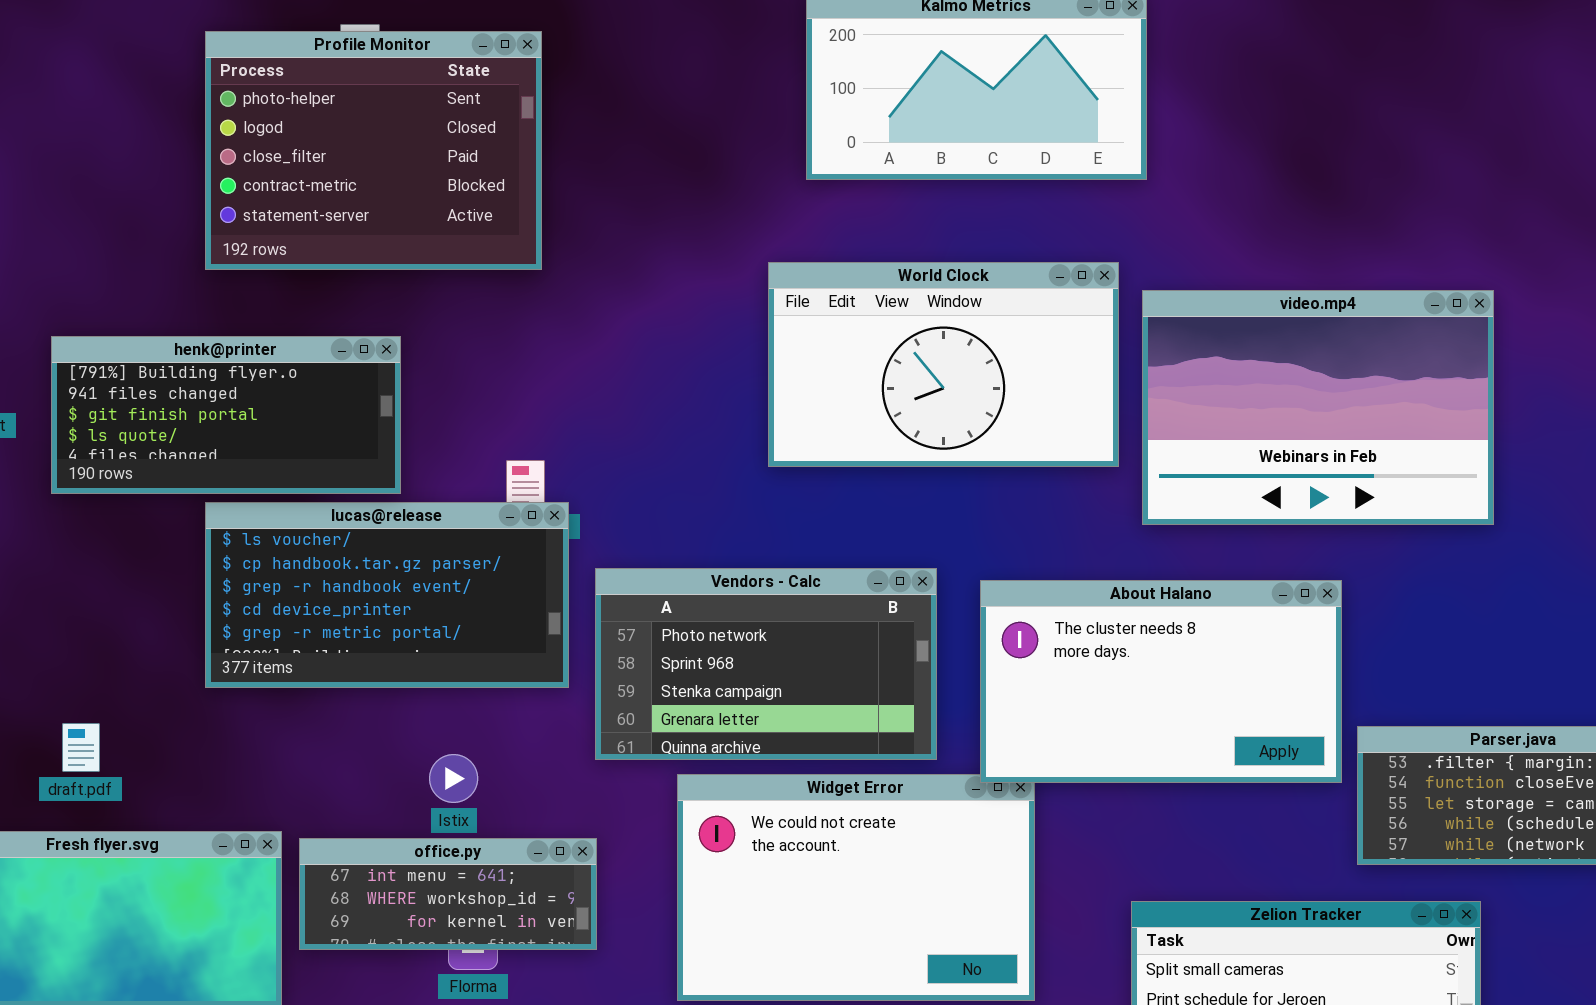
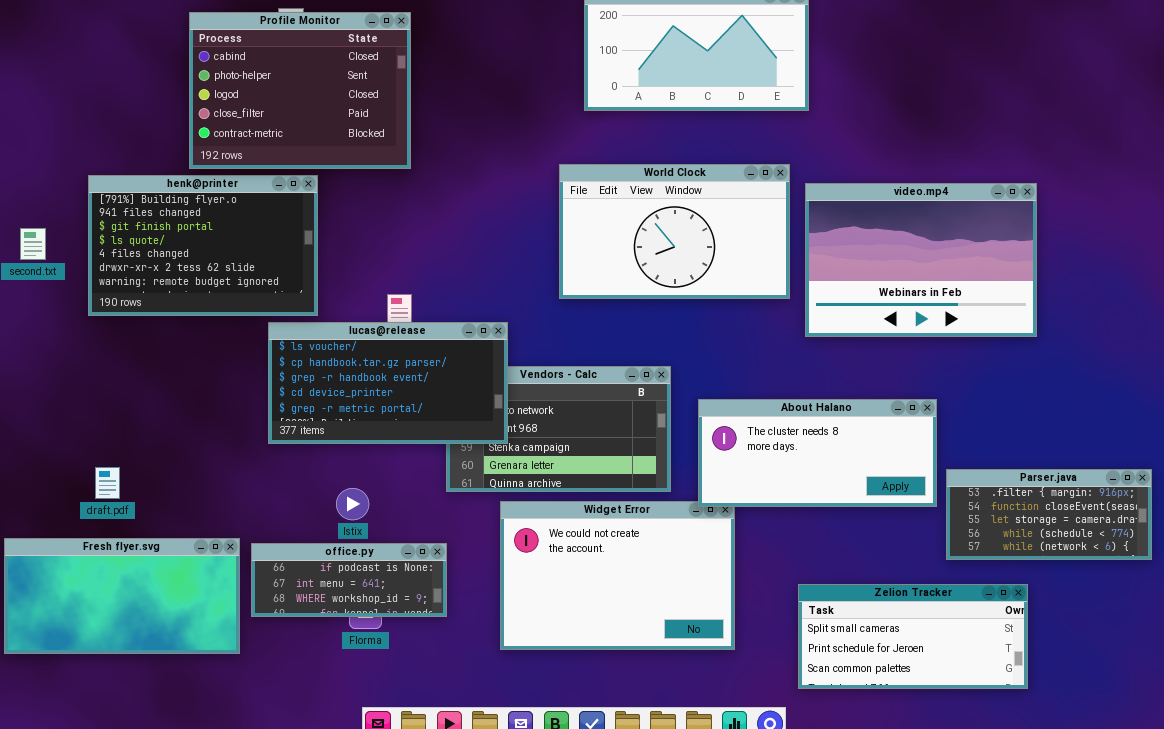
Profile Monitor: [205,31,542,270] -> [189,12,411,169], scrolled up 1 row
henk@printer: [51,336,401,494] -> [88,175,318,316], resized
lucas@release: [205,502,569,688] -> [268,322,508,444], moved
About Halano: [980,580,1342,783] -> [698,399,937,507], resized
office.py: [299,838,597,950] -> [251,543,447,617], scrolled up 1 row

